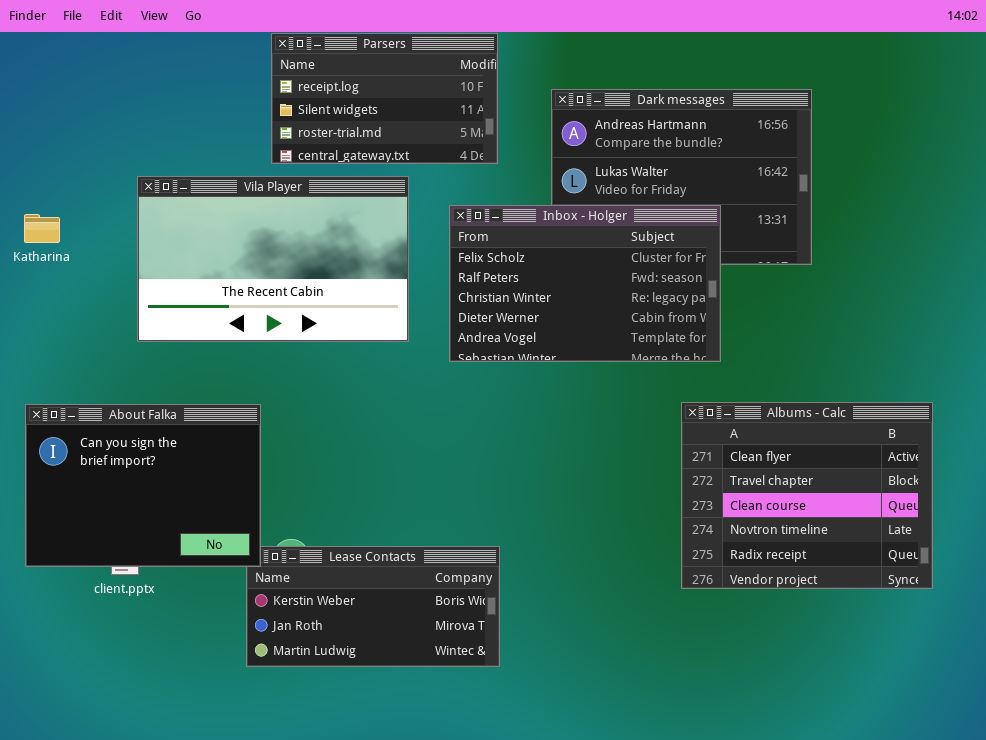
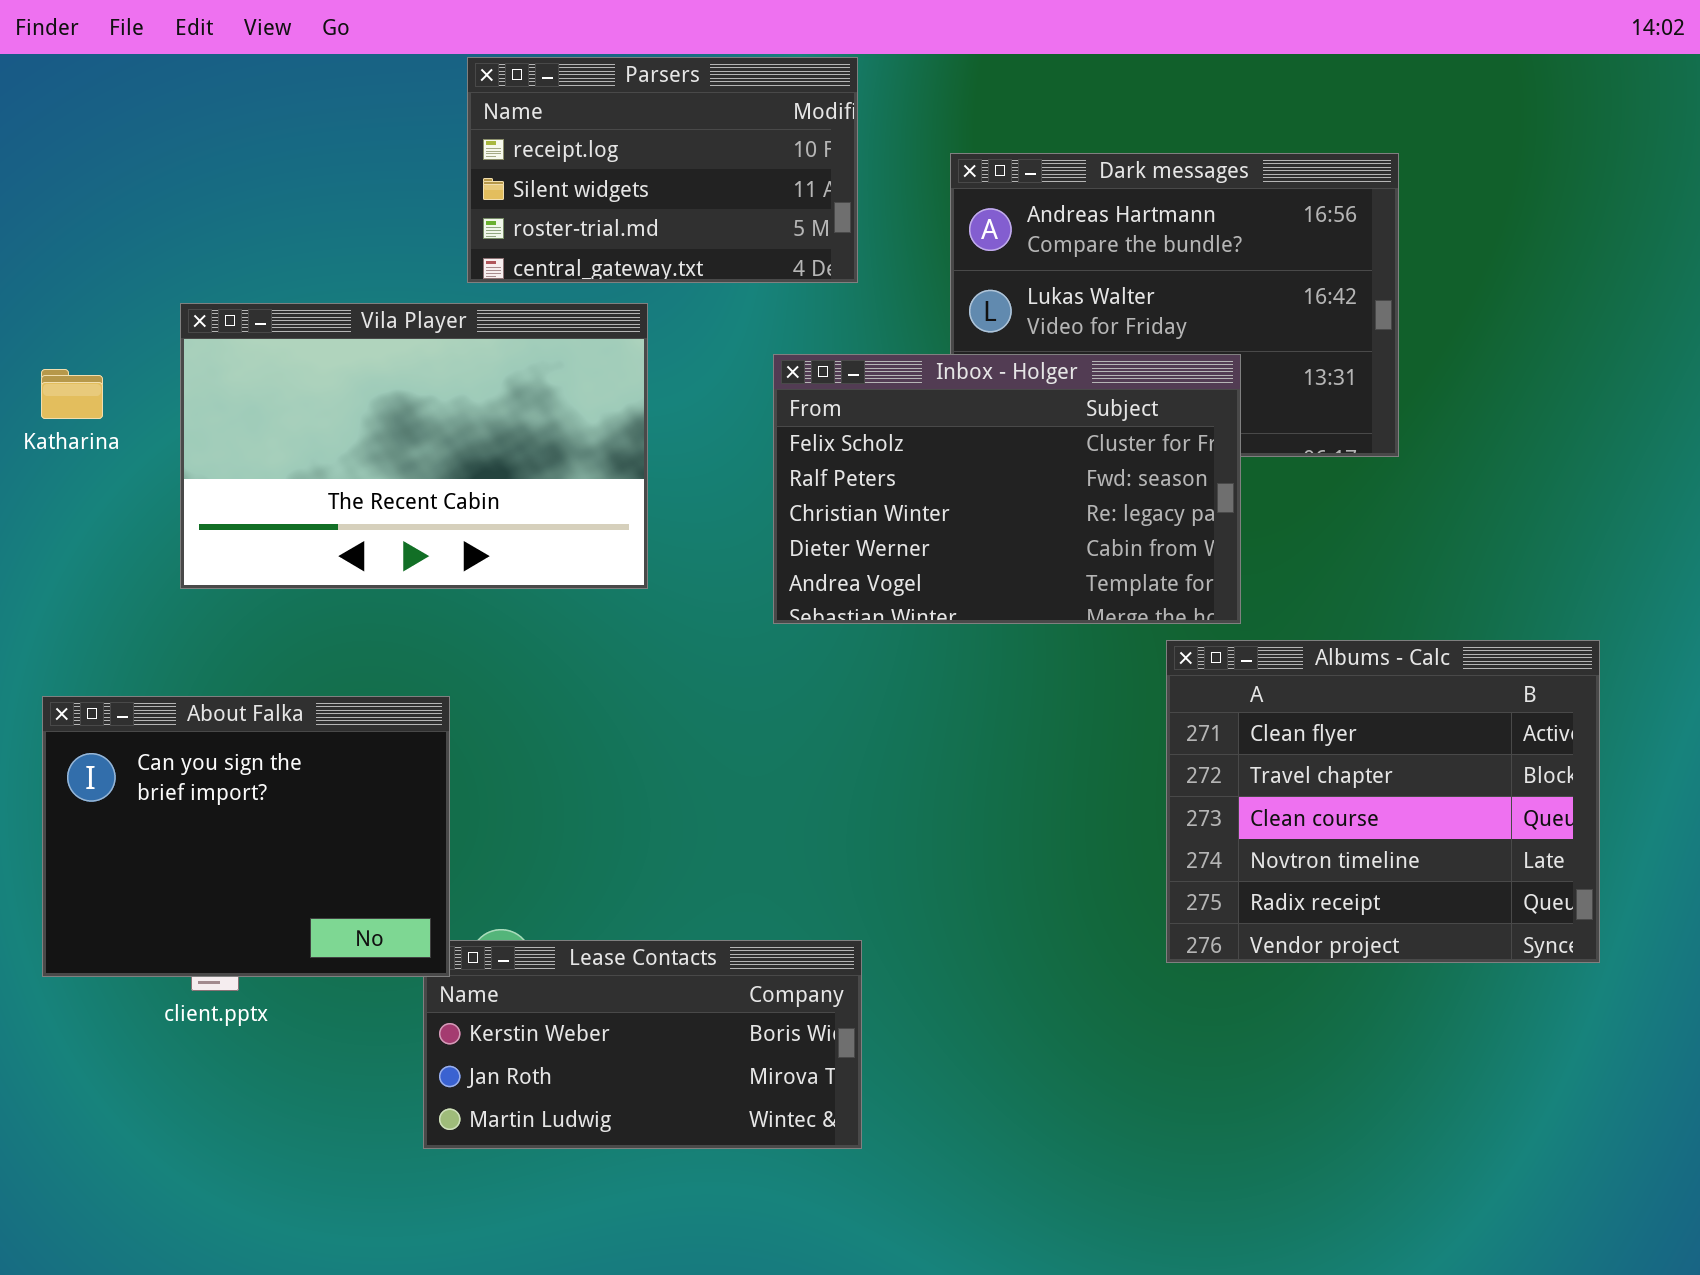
Vila Player: [137,176,409,342] -> [180,303,648,589], moved
Albums - Calc: [681,402,933,589] -> [1166,640,1600,963], moved

